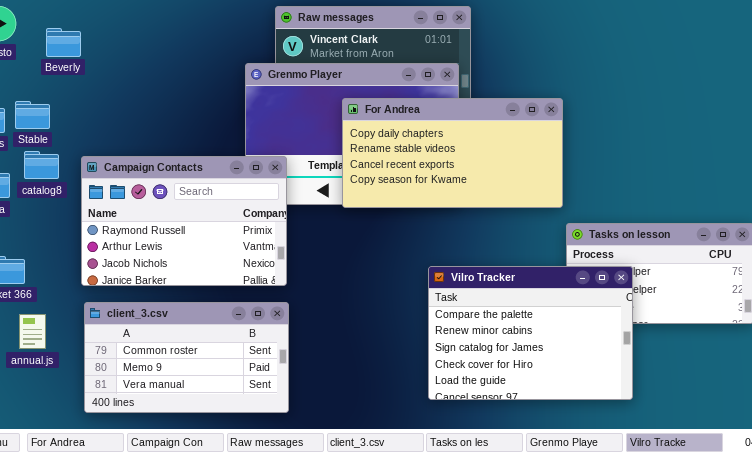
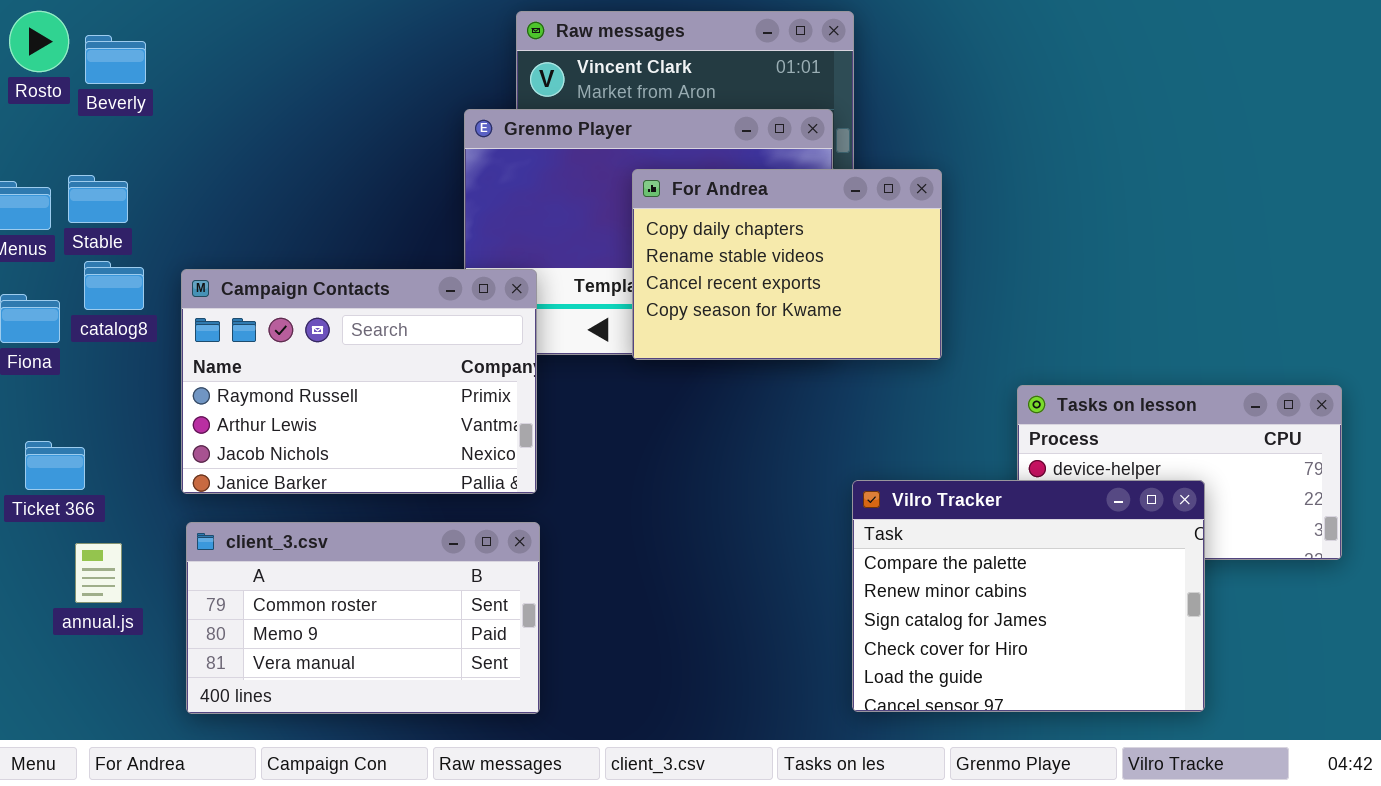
Beverly: [46,28,81,57] -> [85,35,146,84], moved
For Andrea: [342,98,563,208] -> [632,169,942,360], resized
Vilro Tracker: [428,266,633,400] -> [852,480,1205,712], moved

